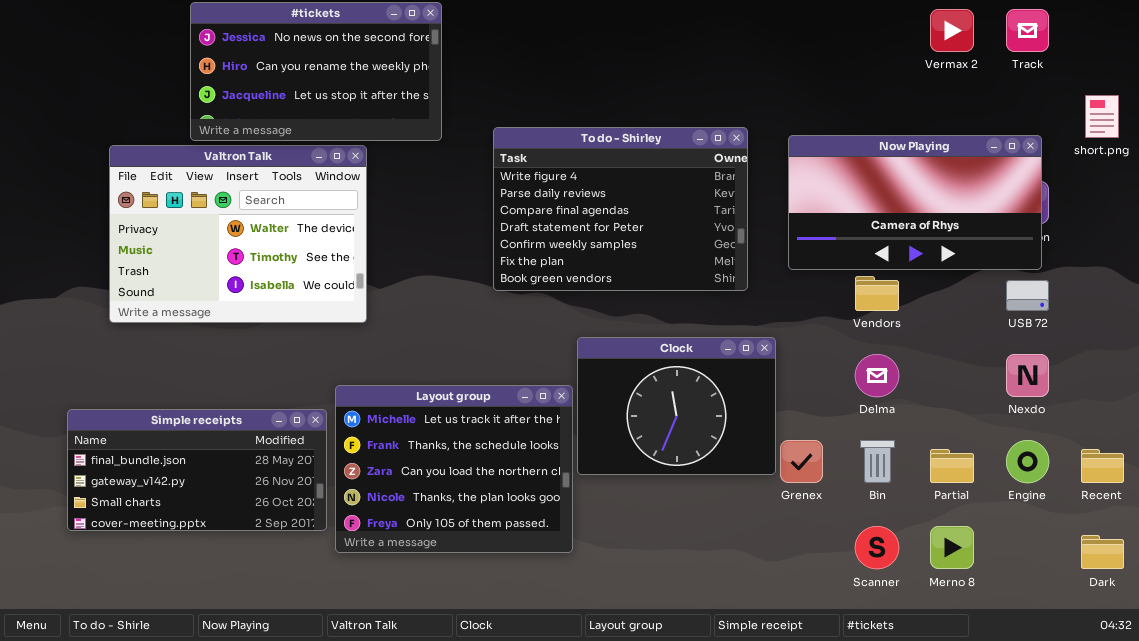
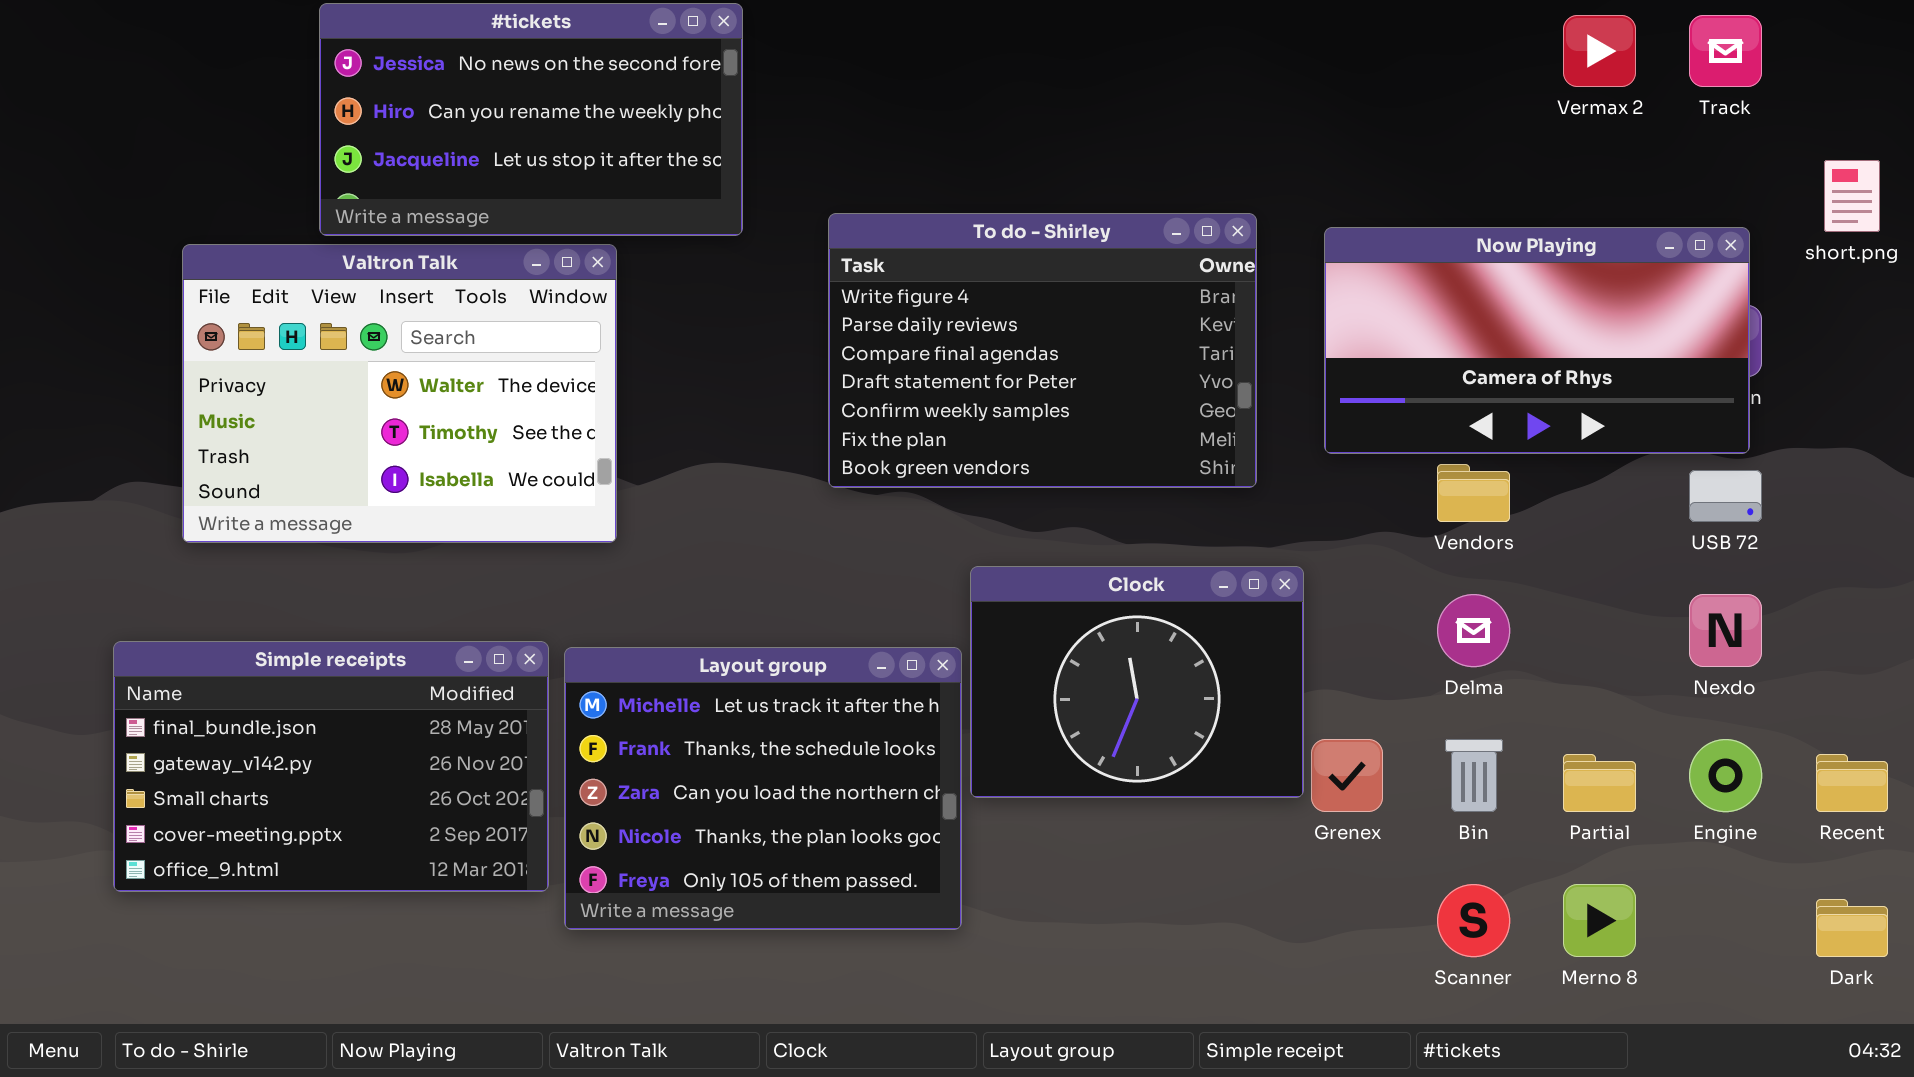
Simple receipts: [67,409,327,531] -> [113,641,549,892], resized

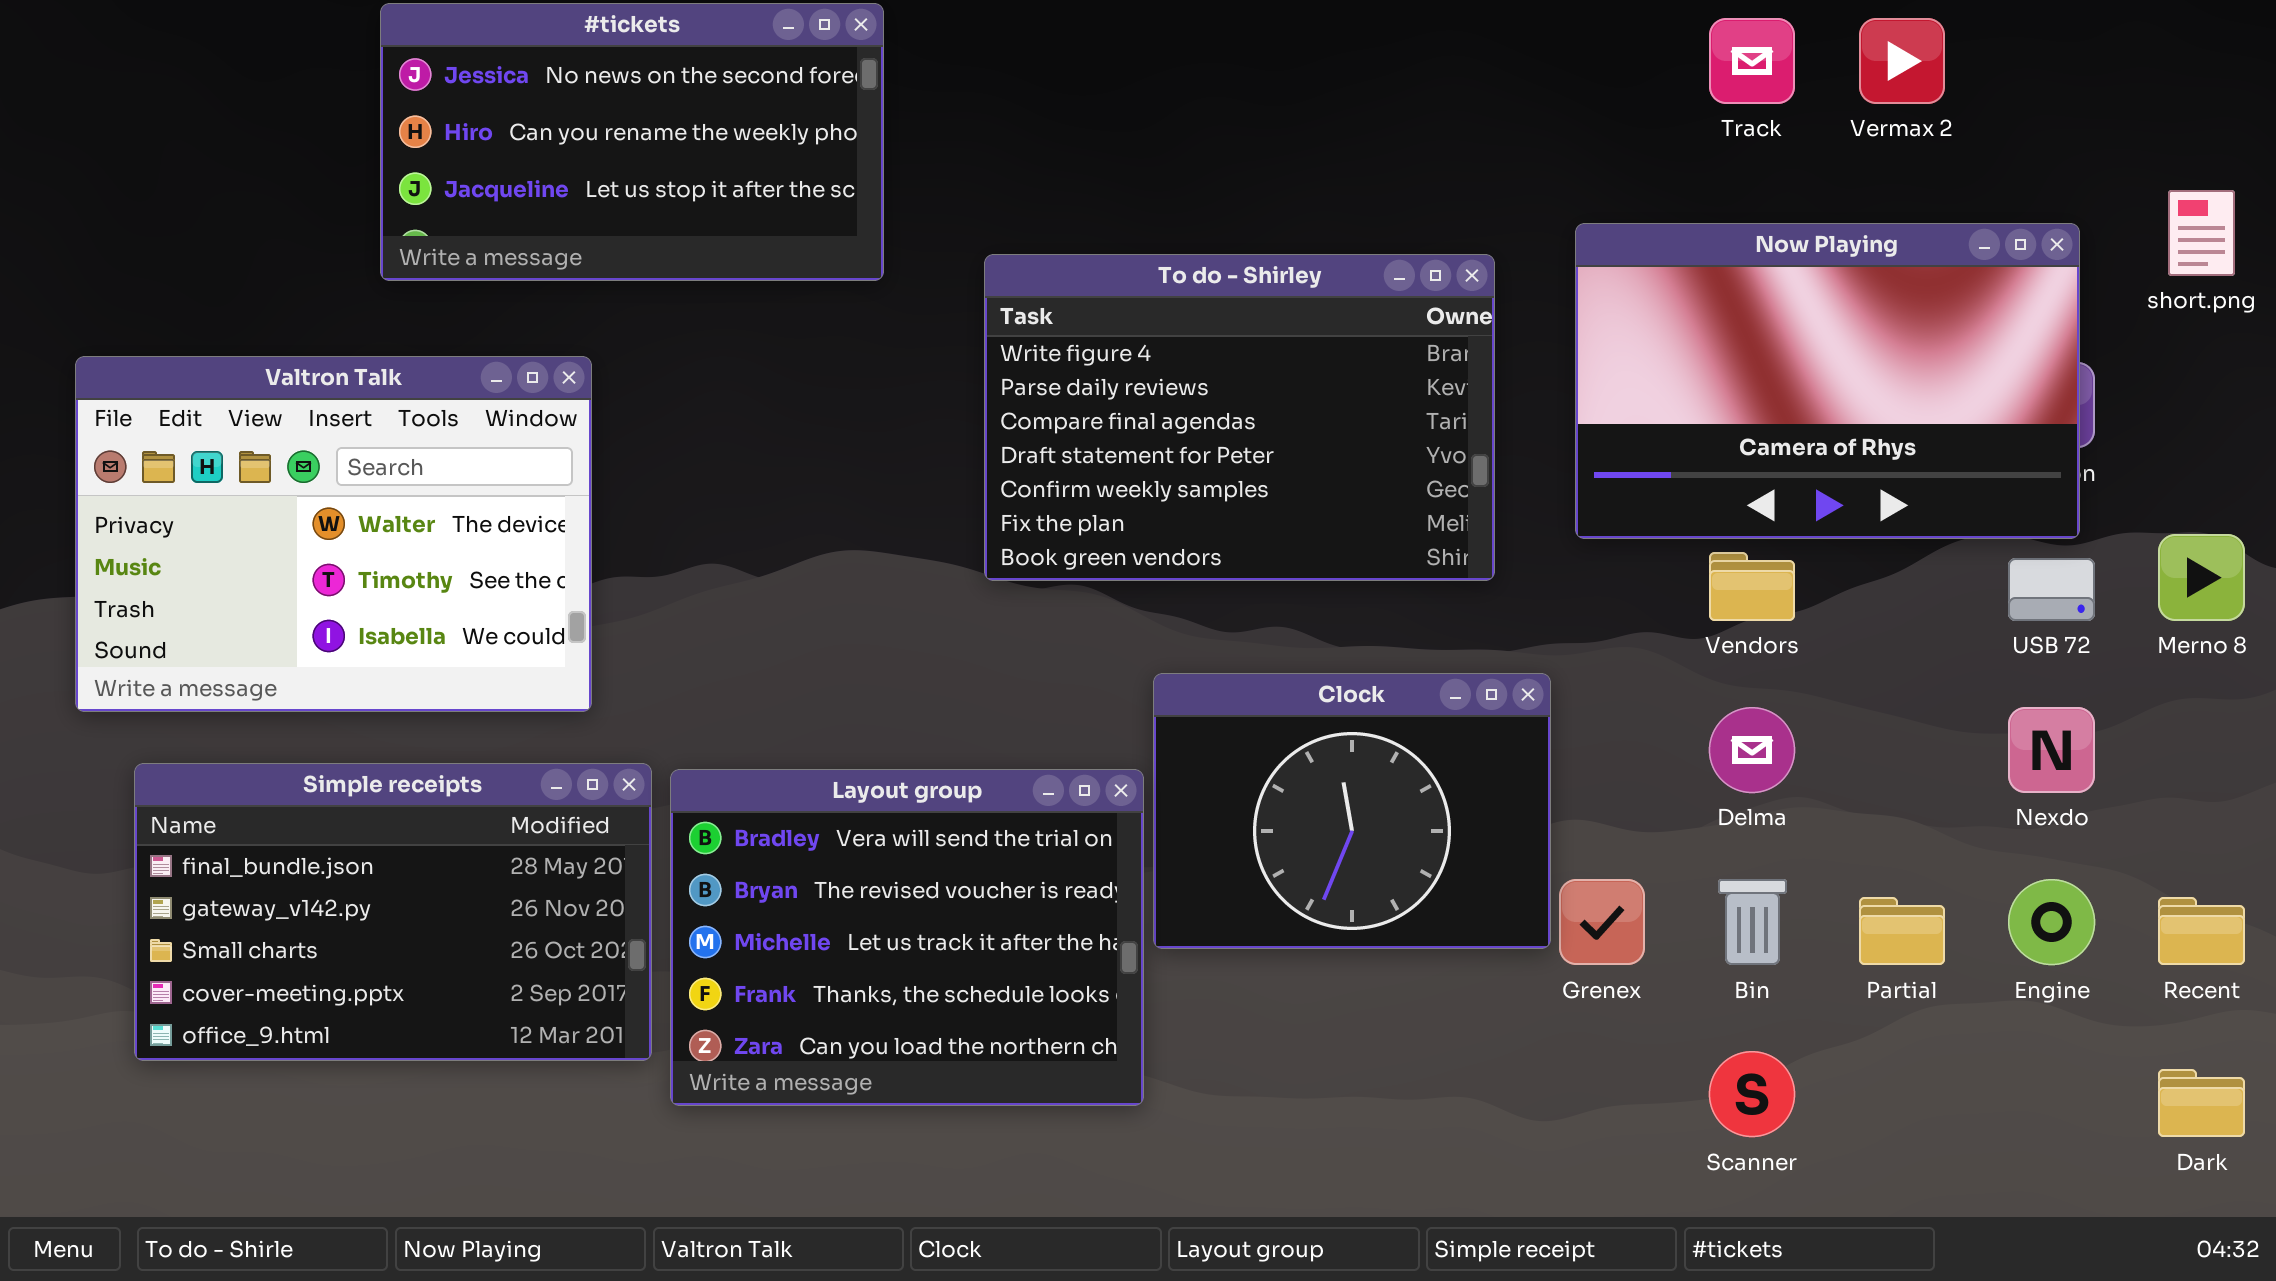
Track: [1689,15,1762,87] -> [1709,18,1795,104], moved
Now Playing: [1324,227,1750,454] -> [1575,223,2080,539], resized
Valtron Talk: [182,244,617,543] -> [75,356,592,712], moved
Layout group: [564,647,962,930] -> [670,769,1144,1106], scrolled up 2 rows
Merno 8: [1563,884,1636,957] -> [2158,534,2245,621], moved

